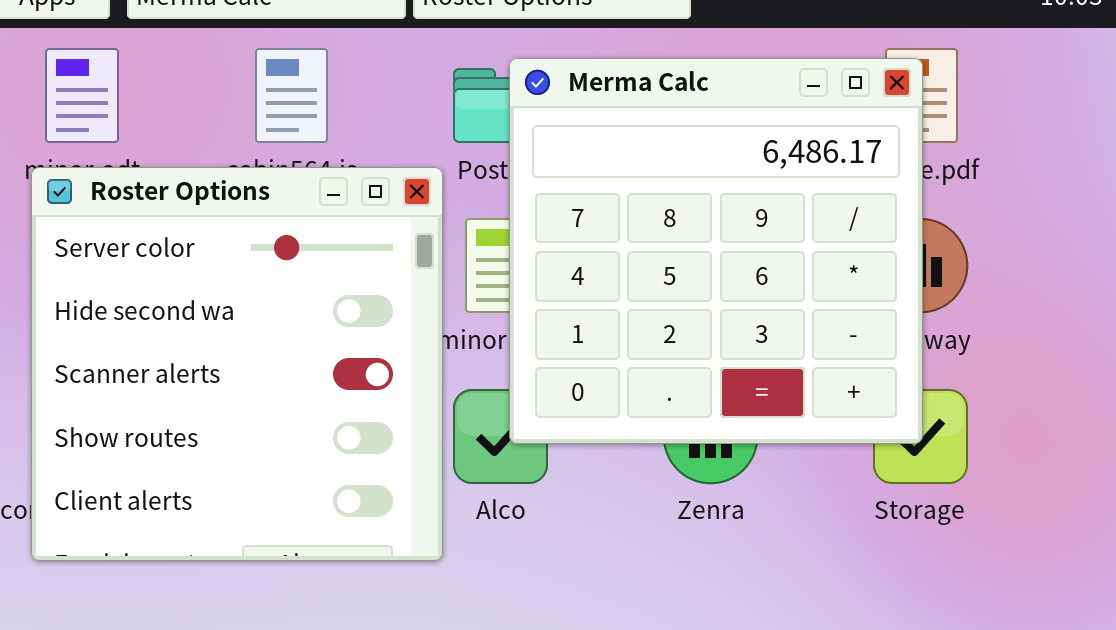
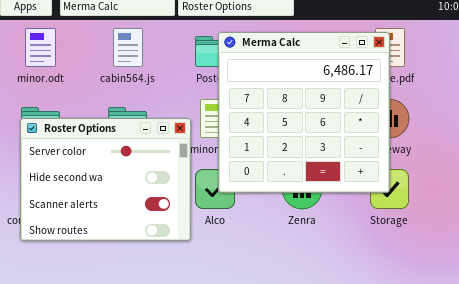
Roster Options: [31,167,443,561] -> [20,118,191,241], resized

